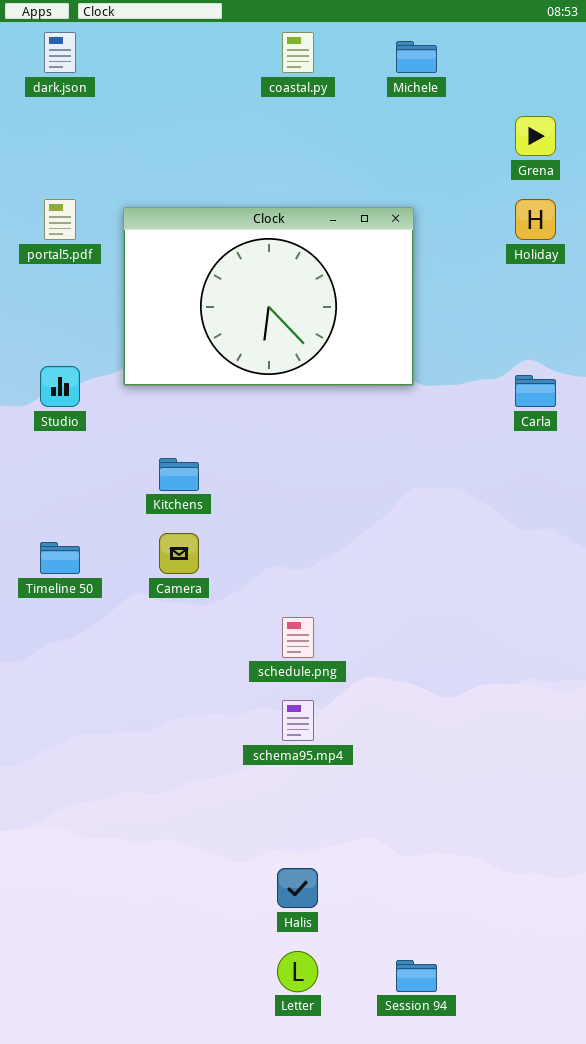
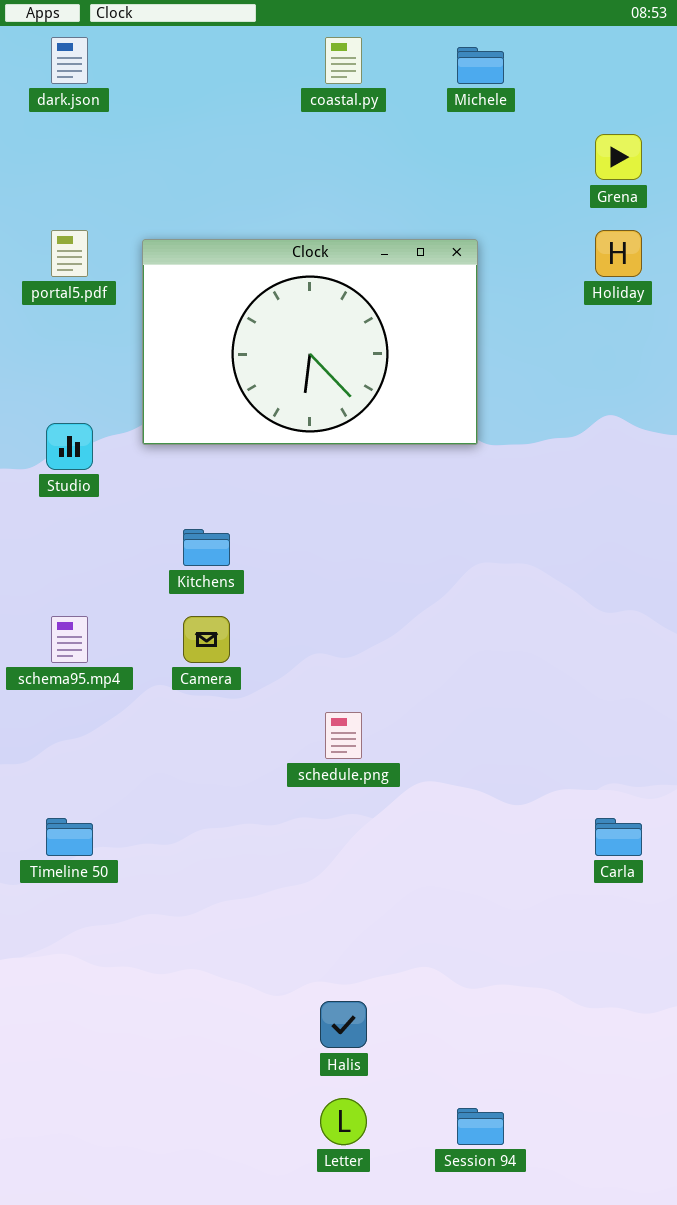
Carla: [515,375,556,407] -> [595,818,642,856], moved
Timeline 50: [40,542,80,574] -> [46,818,93,856], moved
schema95.mp4: [282,700,314,741] -> [51,616,88,663], moved

